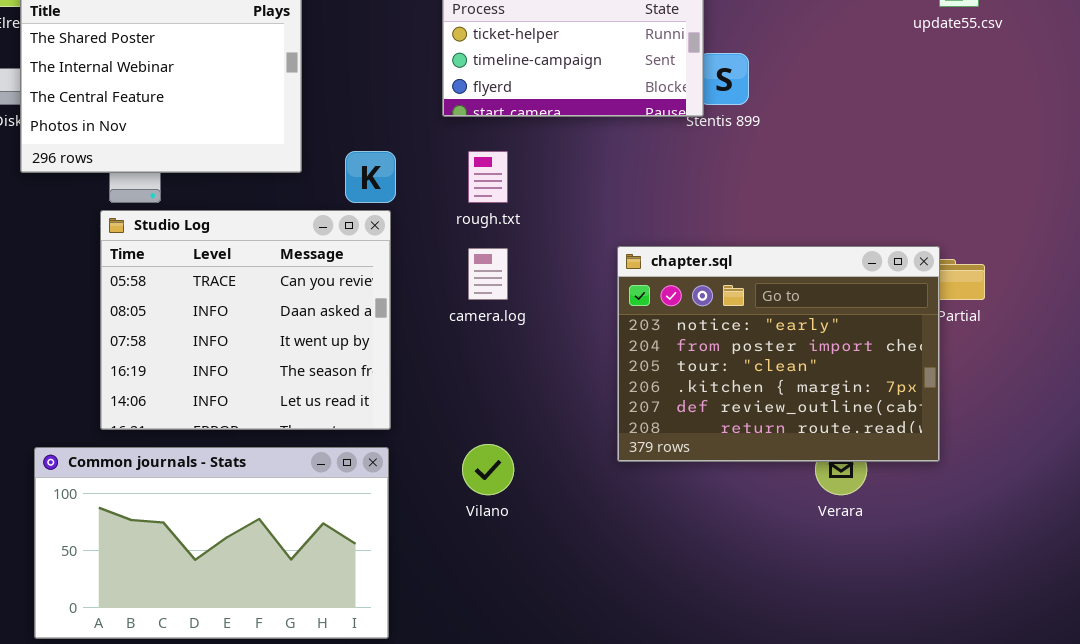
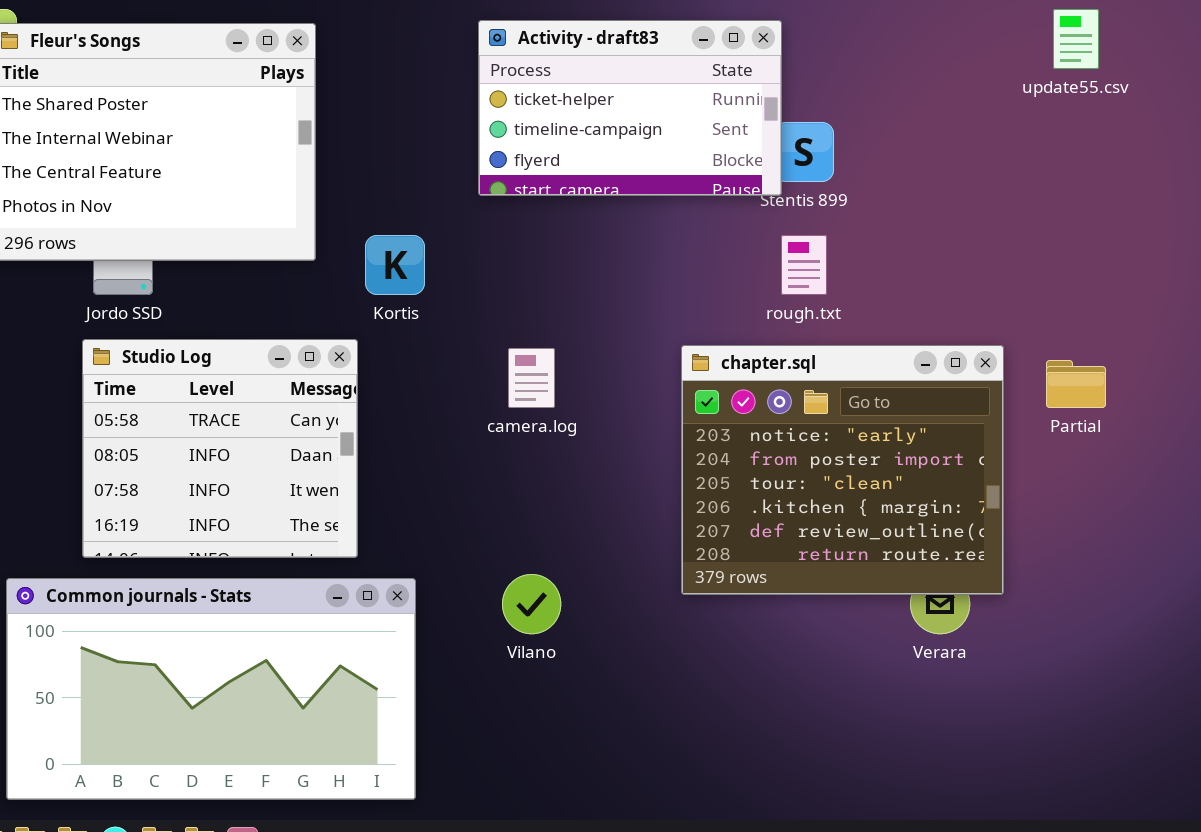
rough.txt: [468,151,508,203] -> [781,235,827,295], moved
Studio Log: [100,210,391,430] -> [82,339,358,558], resized
chapter.sql: [617,246,940,462] -> [681,345,1004,595], resized

